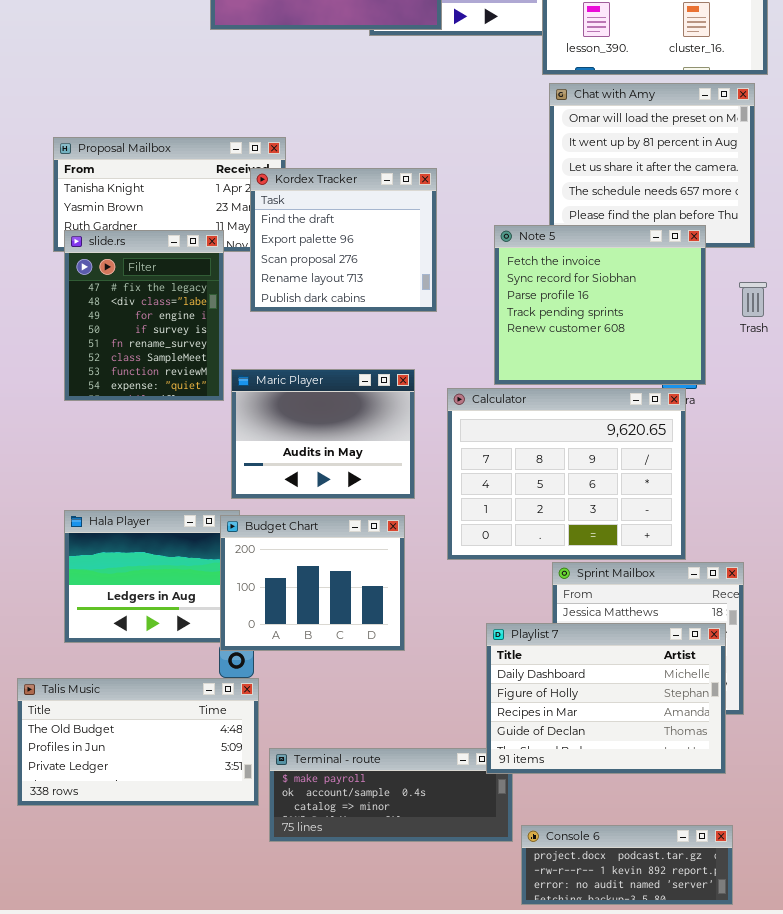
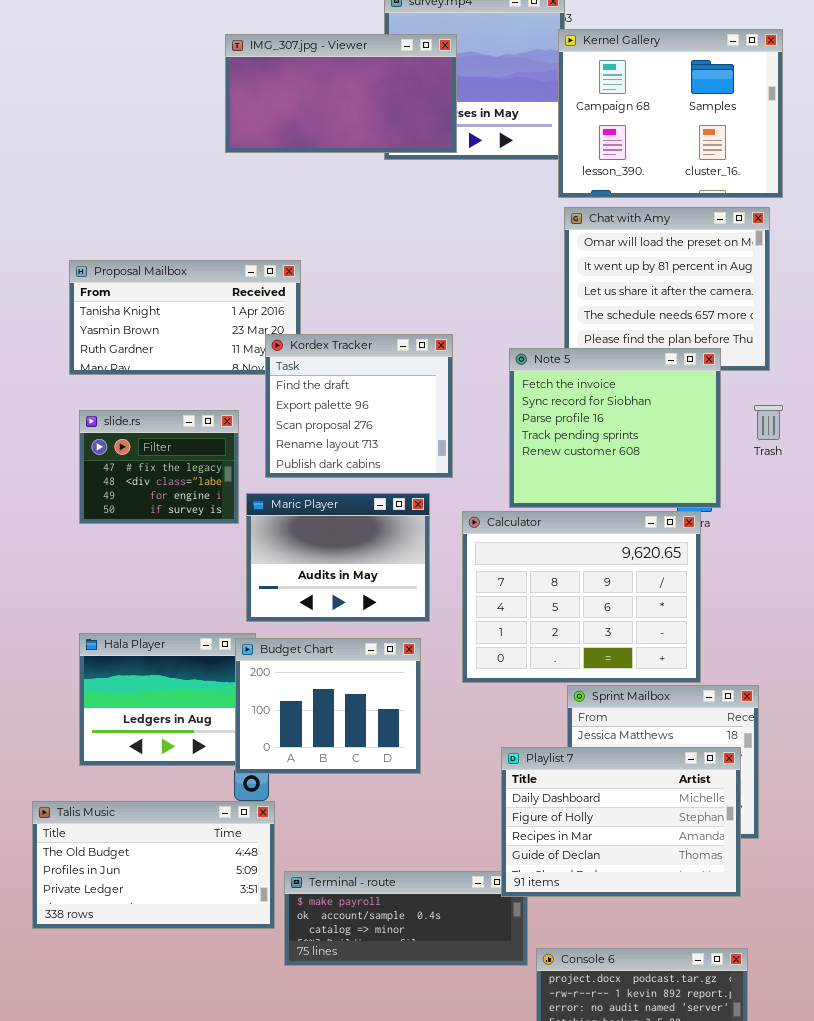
Kordex Tracker: [250,168,437,312] -> [265,334,453,478], moved
slide.rs: [64,230,224,401] -> [79,410,239,524], resized

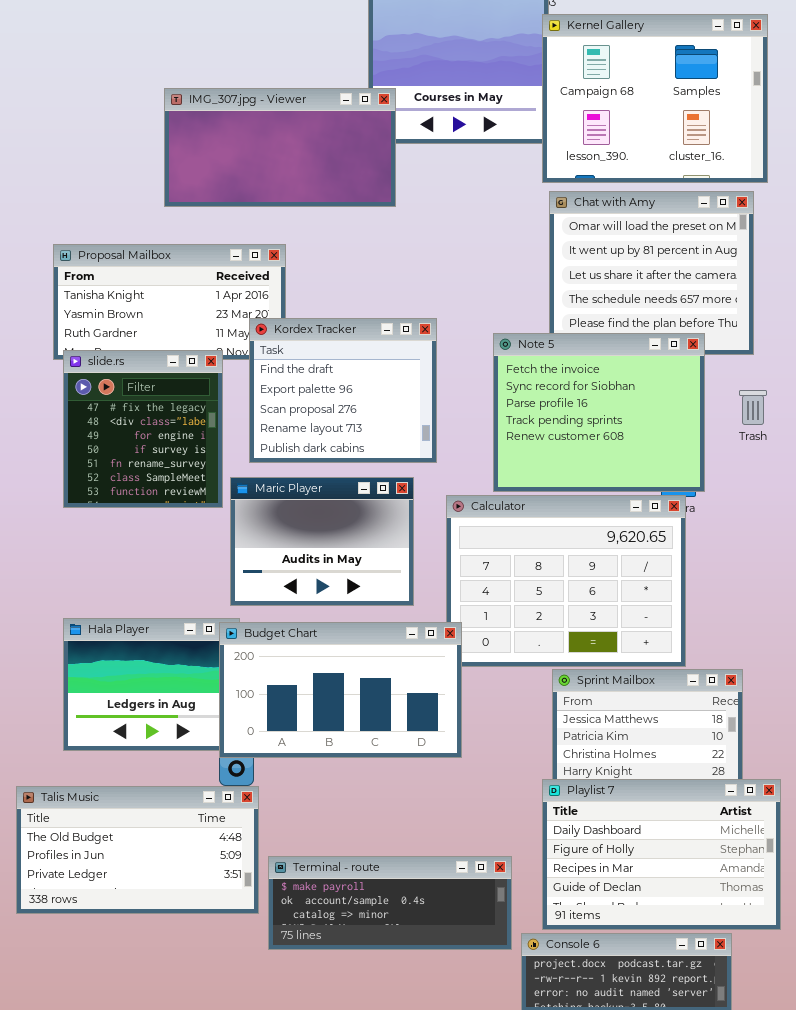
IMG_307.jpg - Viewer: [225,34,457,153] -> [164,88,396,207], moved
slide.rs: [79,410,239,524] -> [63,350,223,508], resized
Budget Chart: [235,638,421,774] -> [219,622,462,758], resized
Playlist 7: [501,747,741,897] -> [542,779,781,930], moved

